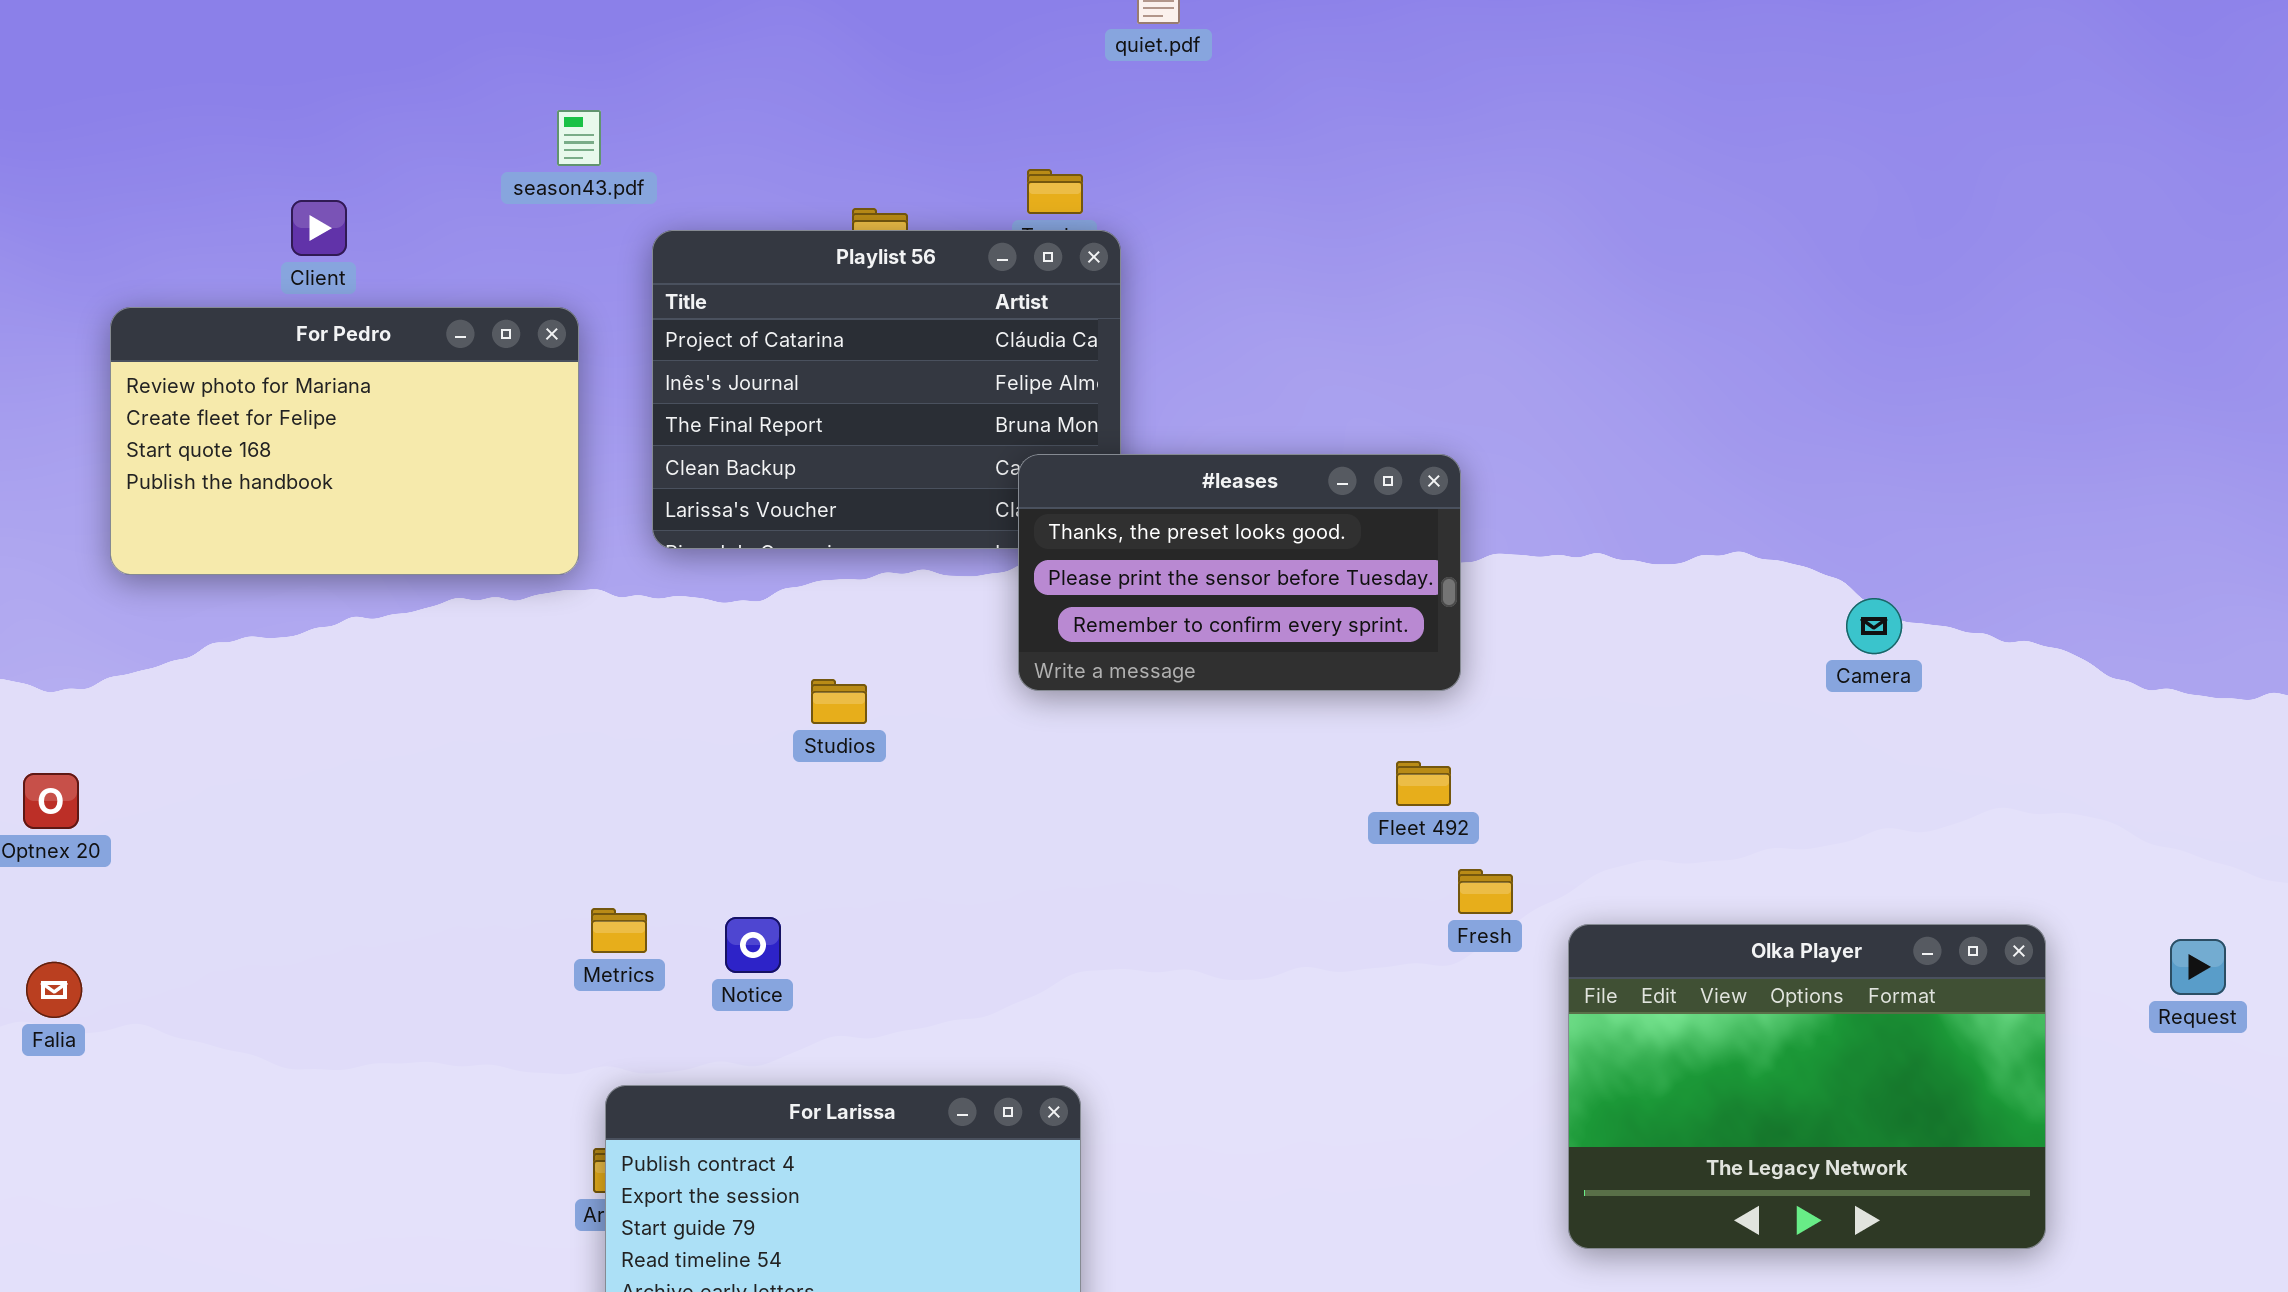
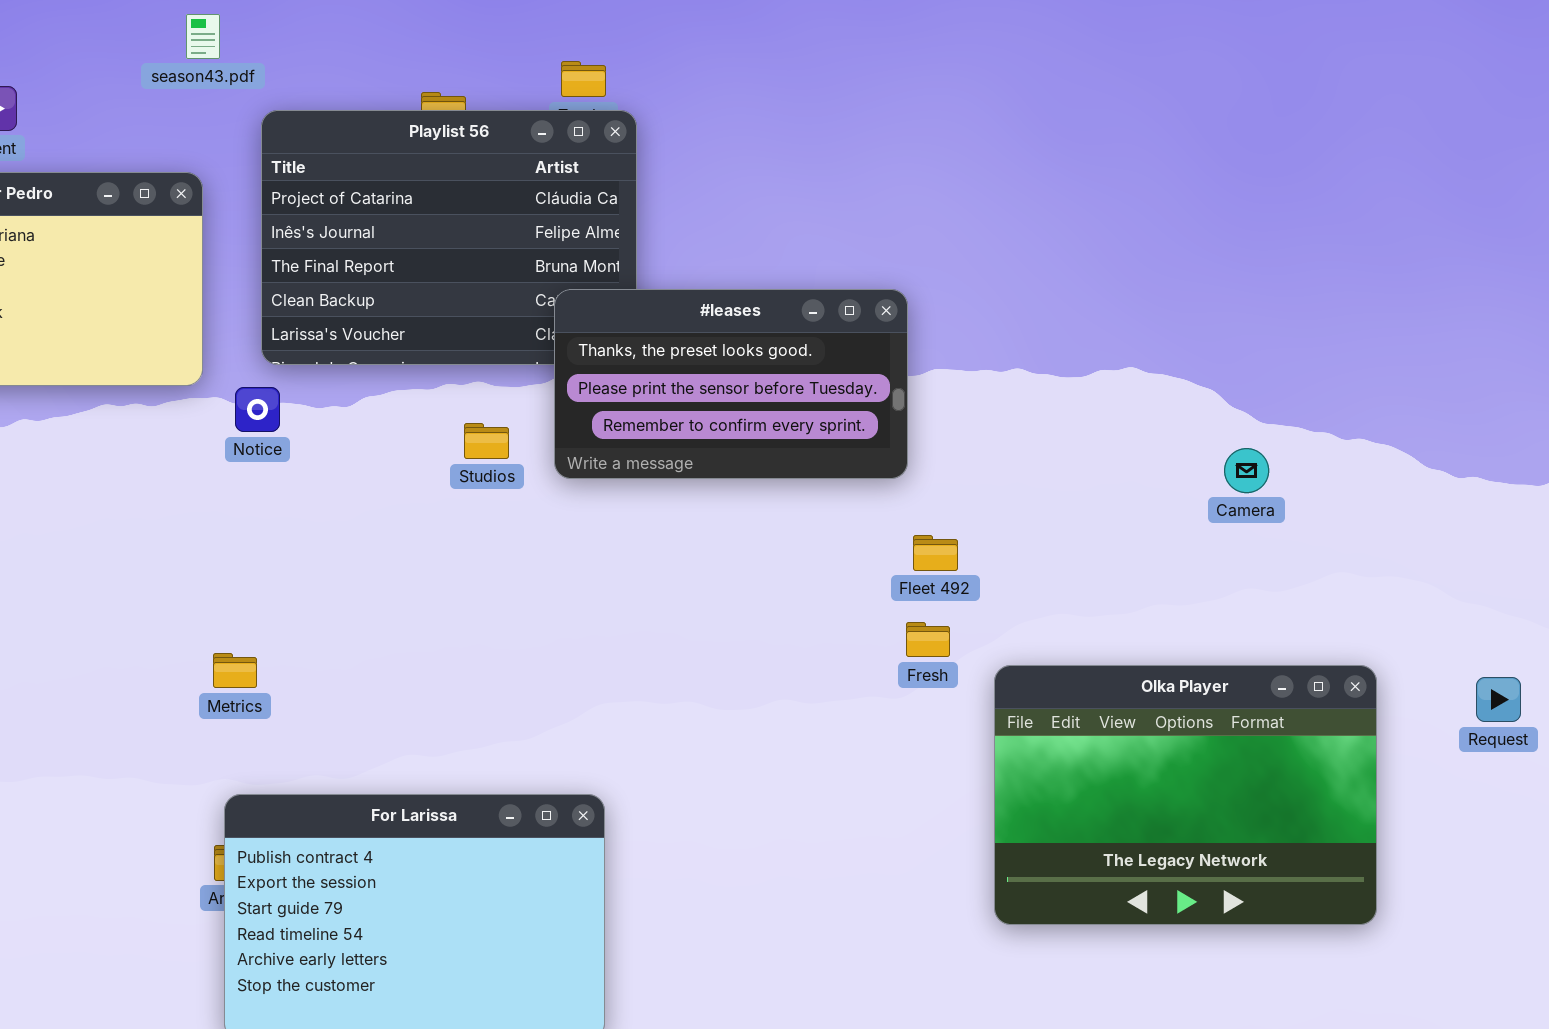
Camera: [1846,598,1902,654] -> [1224,448,1269,493], moved
Studios: [811,679,867,724] -> [464,423,509,459], moved
Fleet 492: [1396,761,1451,806] -> [913,535,958,571], moved
Notice: [725,917,781,973] -> [235,387,280,432], moved

